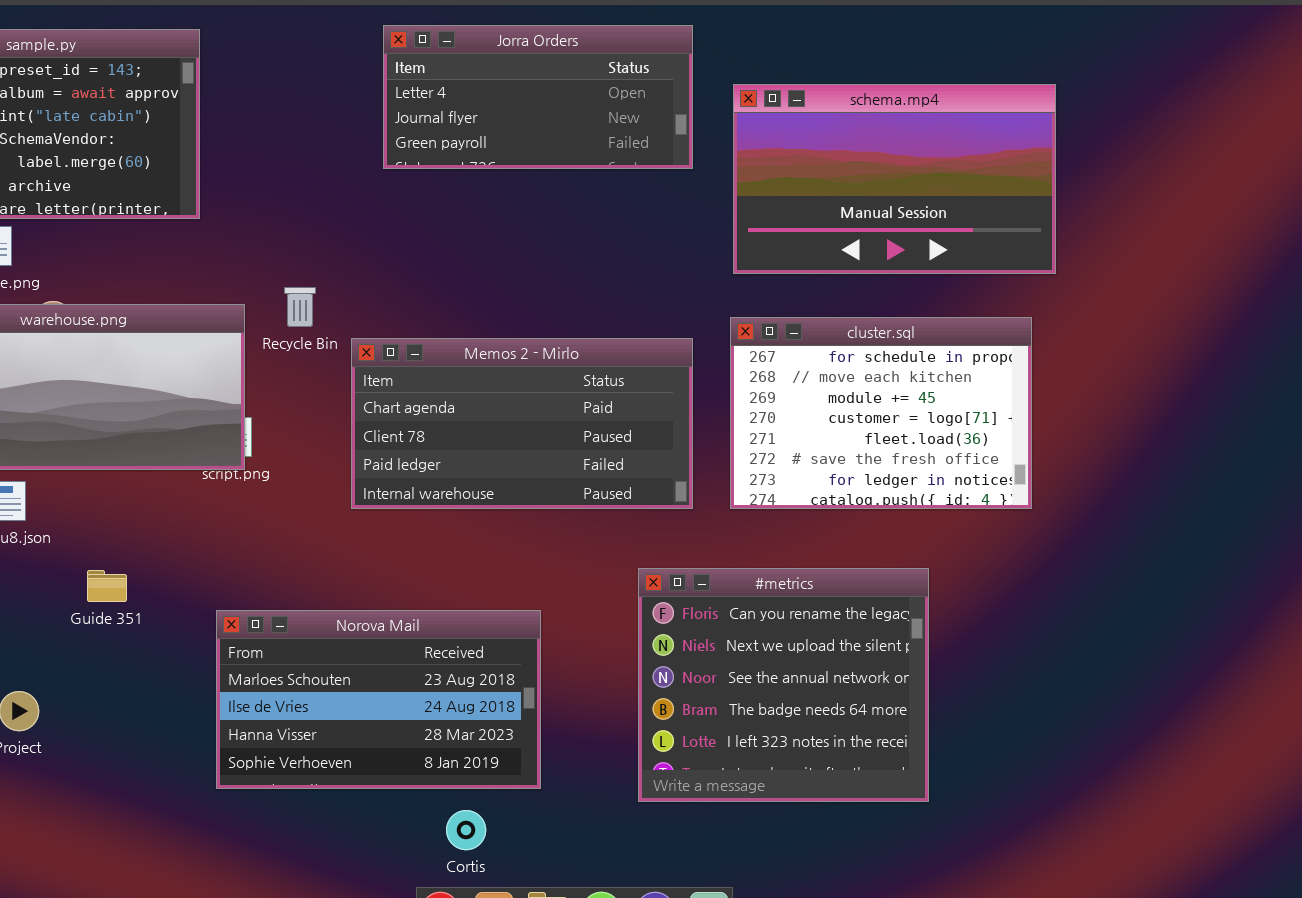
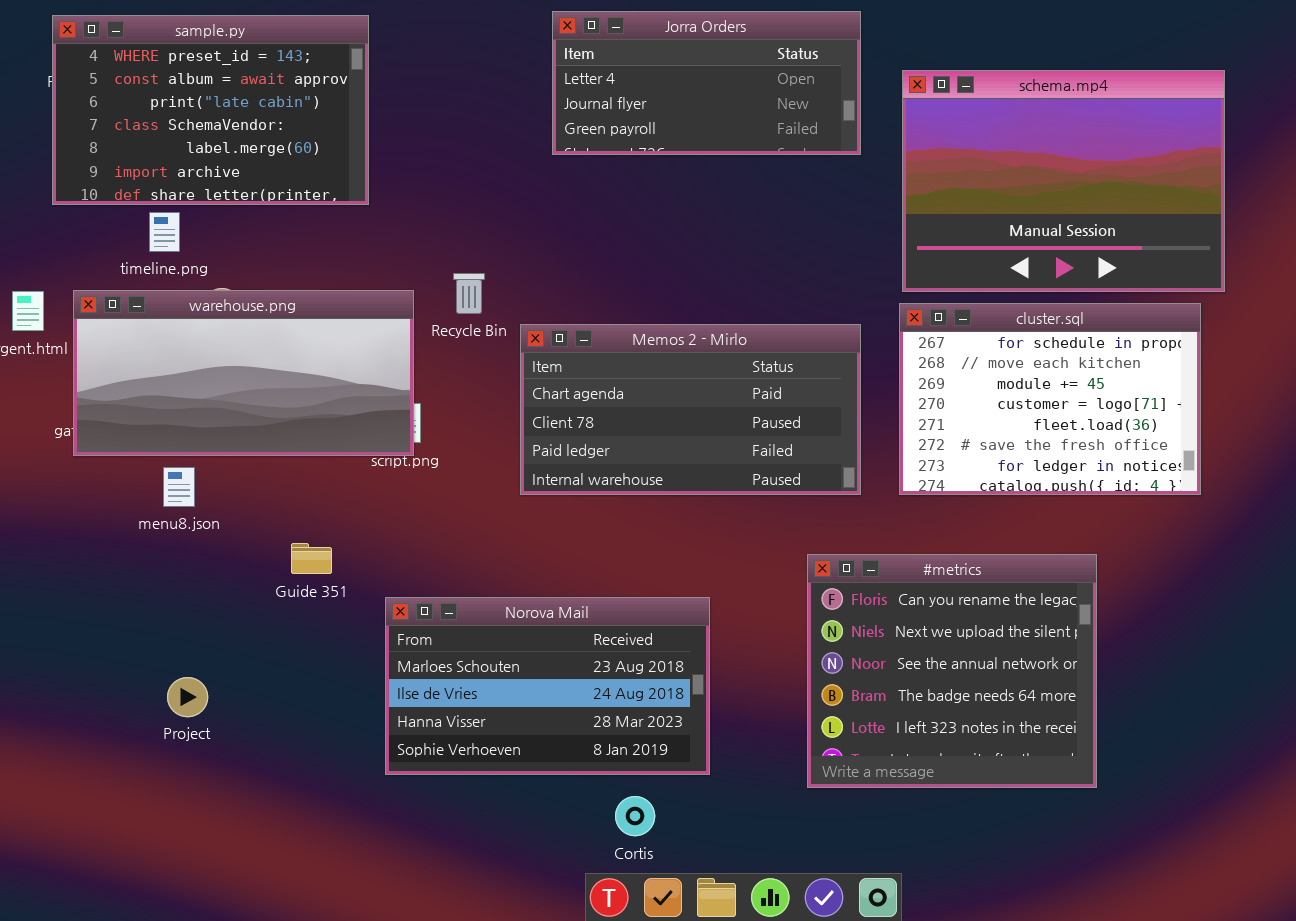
schema.mp4: [733,84,1056,274] -> [902,70,1225,292], resized
Guide 351: [87,570,127,602] -> [291,543,332,574], moved

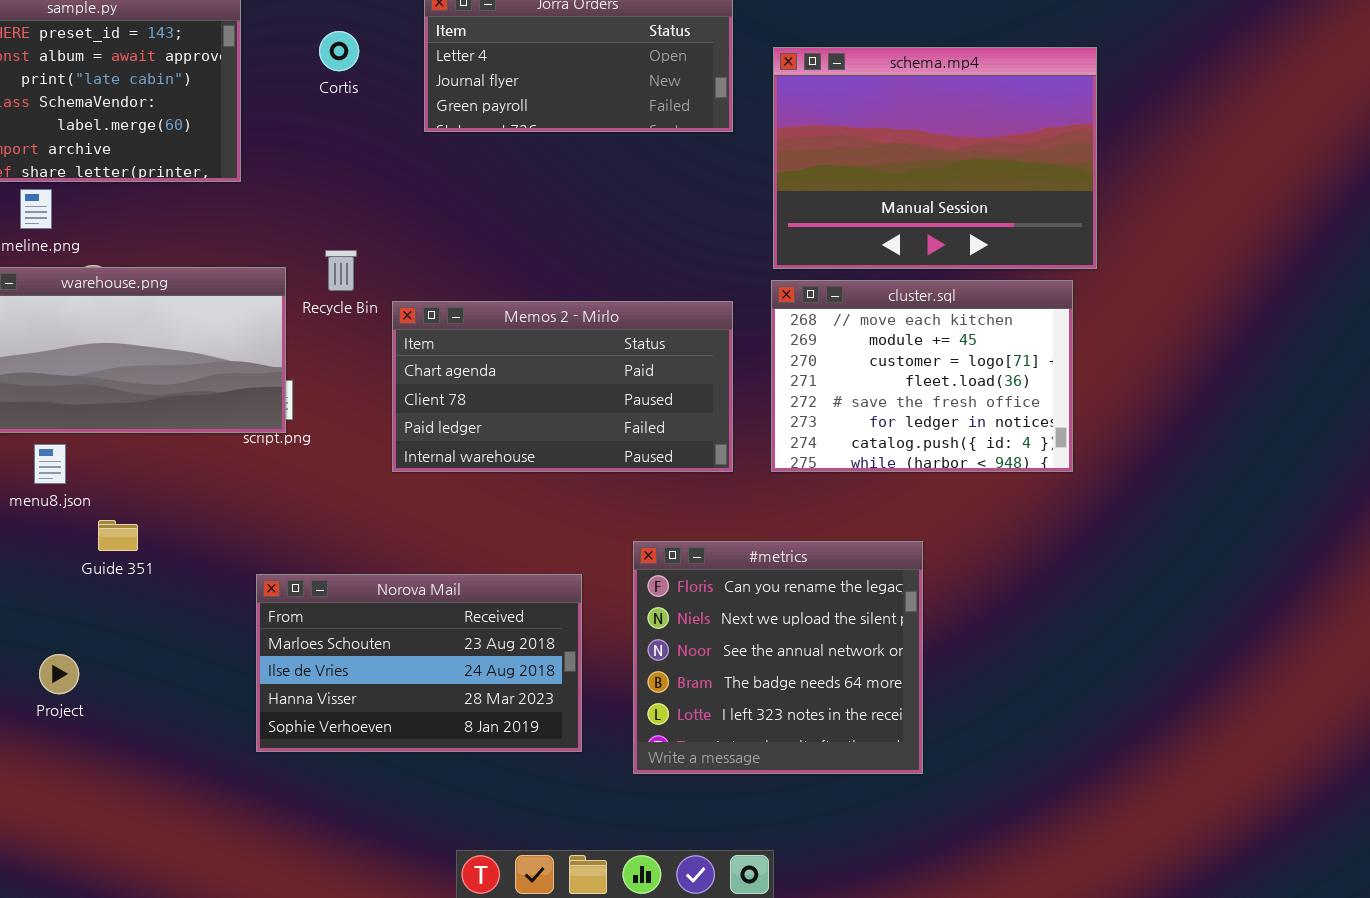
cluster.sql: [899,303,1201,495] -> [771,280,1073,472], scrolled down 1 row
Guide 351: [291,543,332,574] -> [98,520,138,551], moved
#metrics: [807,554,1097,788] -> [633,541,923,774], moved
Cortis: [615,796,655,836] -> [319,31,359,71], moved

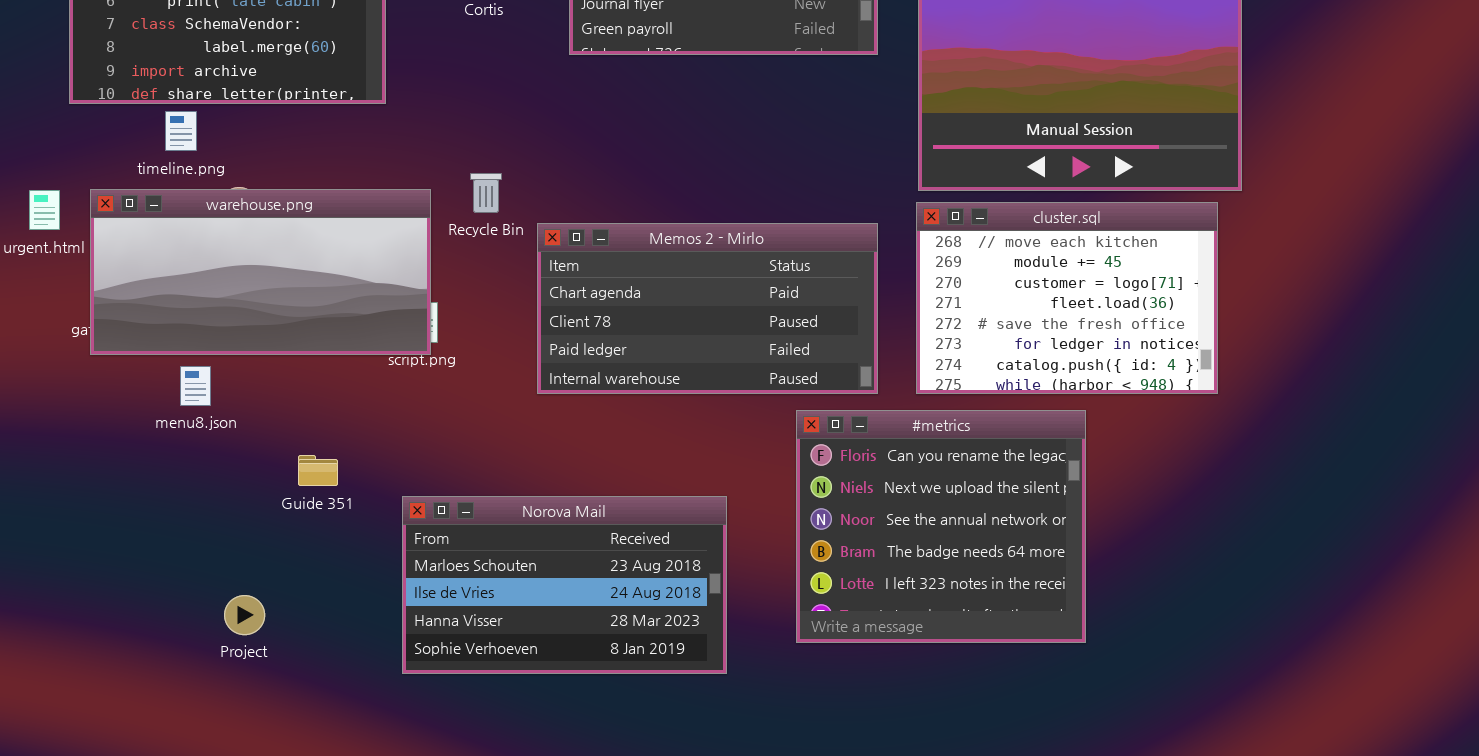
Guide 351: [98,520,138,551] -> [298,455,338,486], moved
#metrics: [633,541,923,774] -> [796,410,1086,643], moved
Project: [39,654,79,694] -> [224,595,265,635], moved

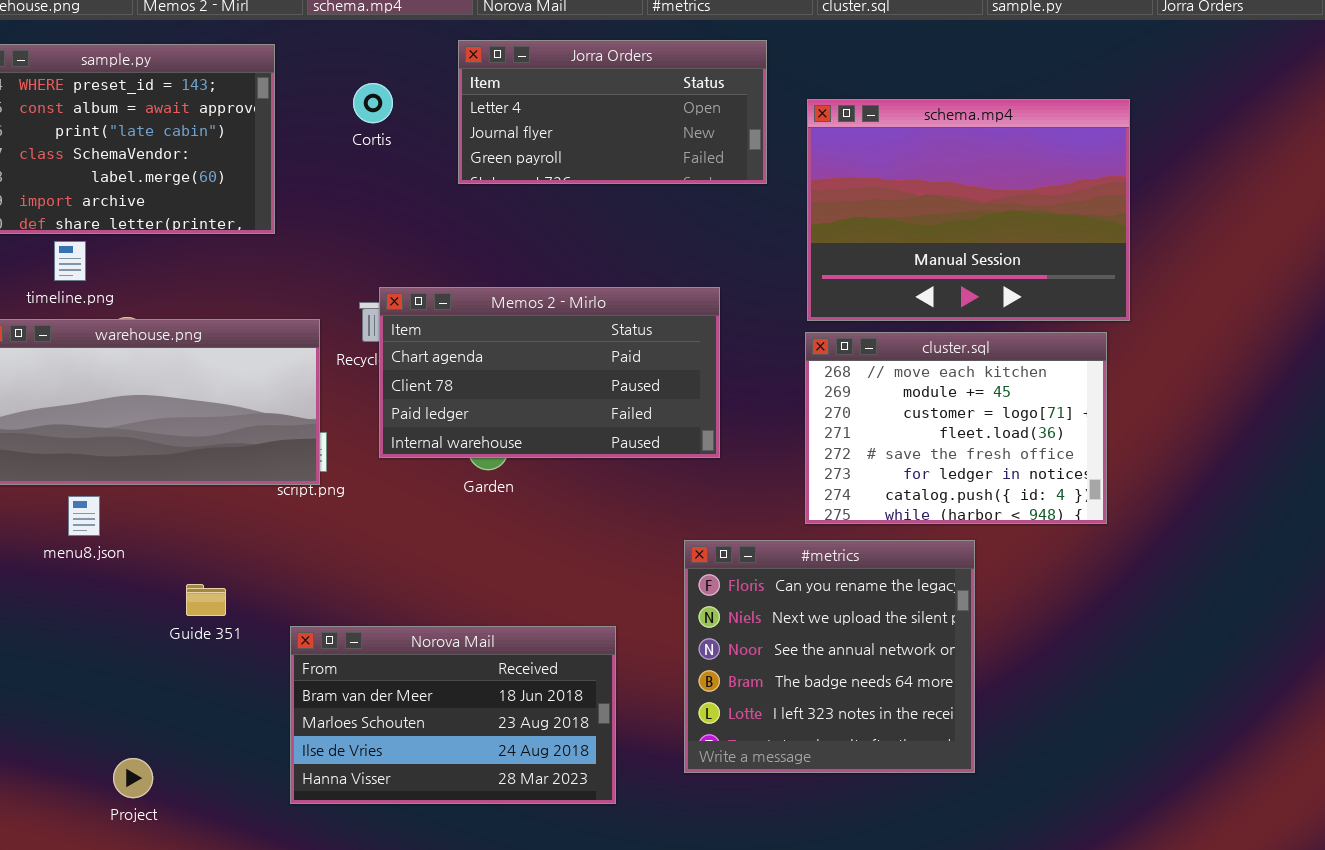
Memos 2 - Mirlo: [537,223,878,394] -> [379,287,720,458], moved
Norova Mail: [402,496,727,674] -> [290,626,616,804], scrolled up 1 row
Project: [224,595,265,635] -> [113,758,153,798], moved

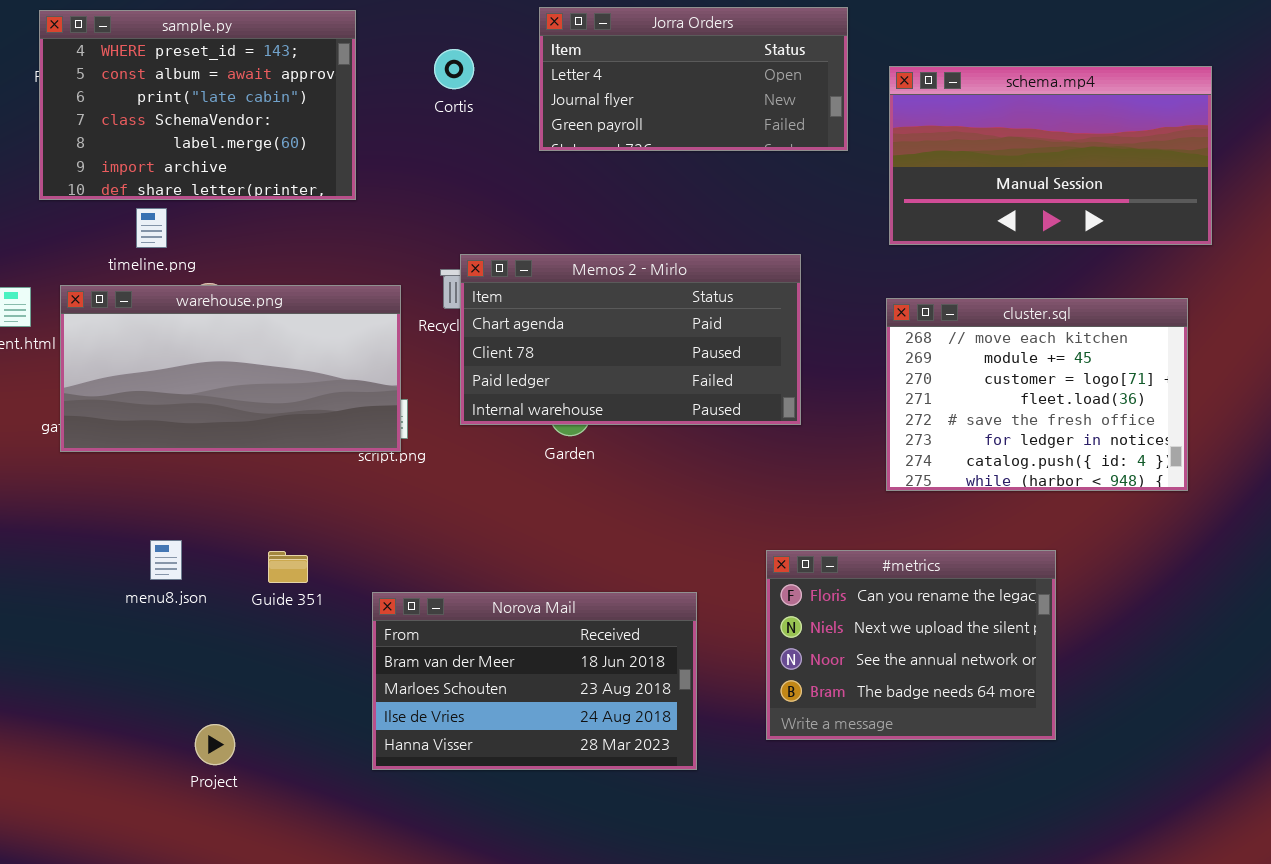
schema.mp4: [807,99,1130,321] -> [889,66,1212,245], resized
menu8.json: [68,496,100,536] -> [150,540,182,580], moved
#metrics: [684,540,975,773] -> [766,550,1056,740], resized

